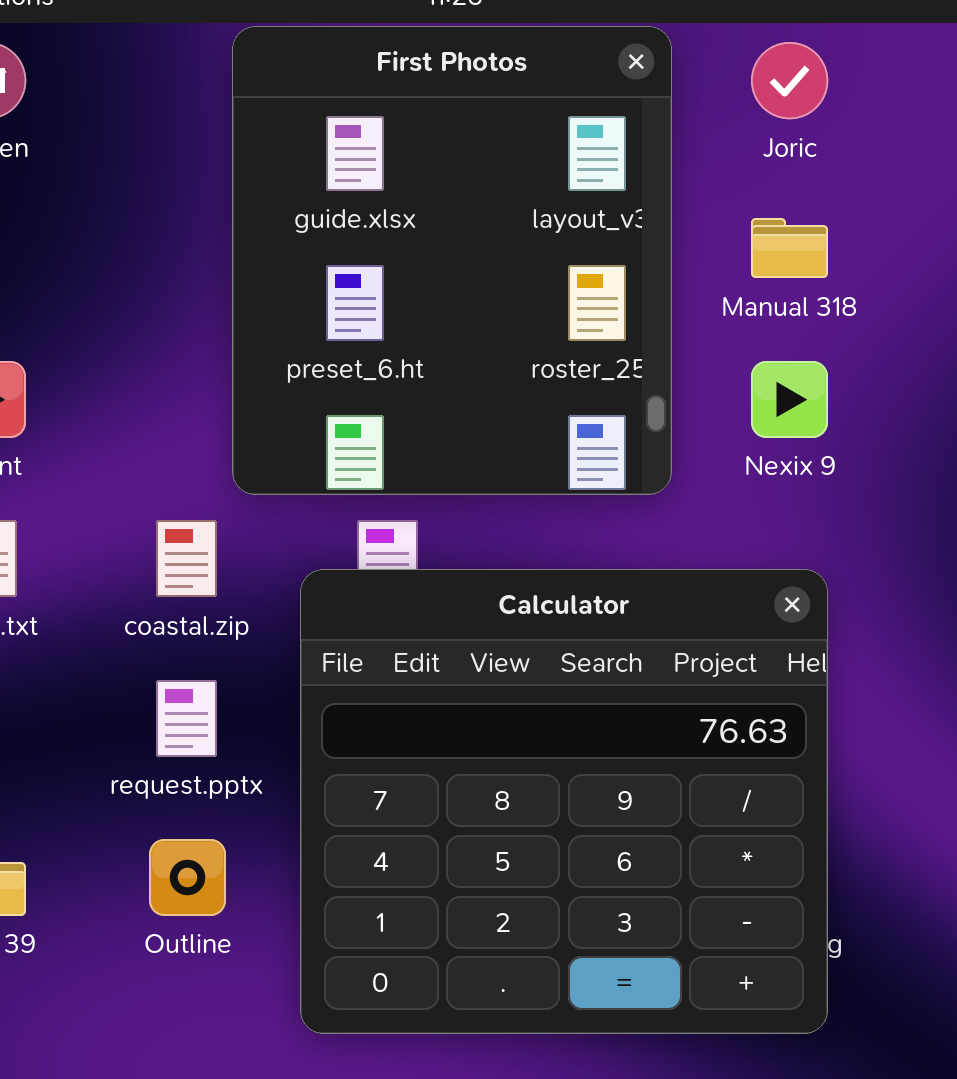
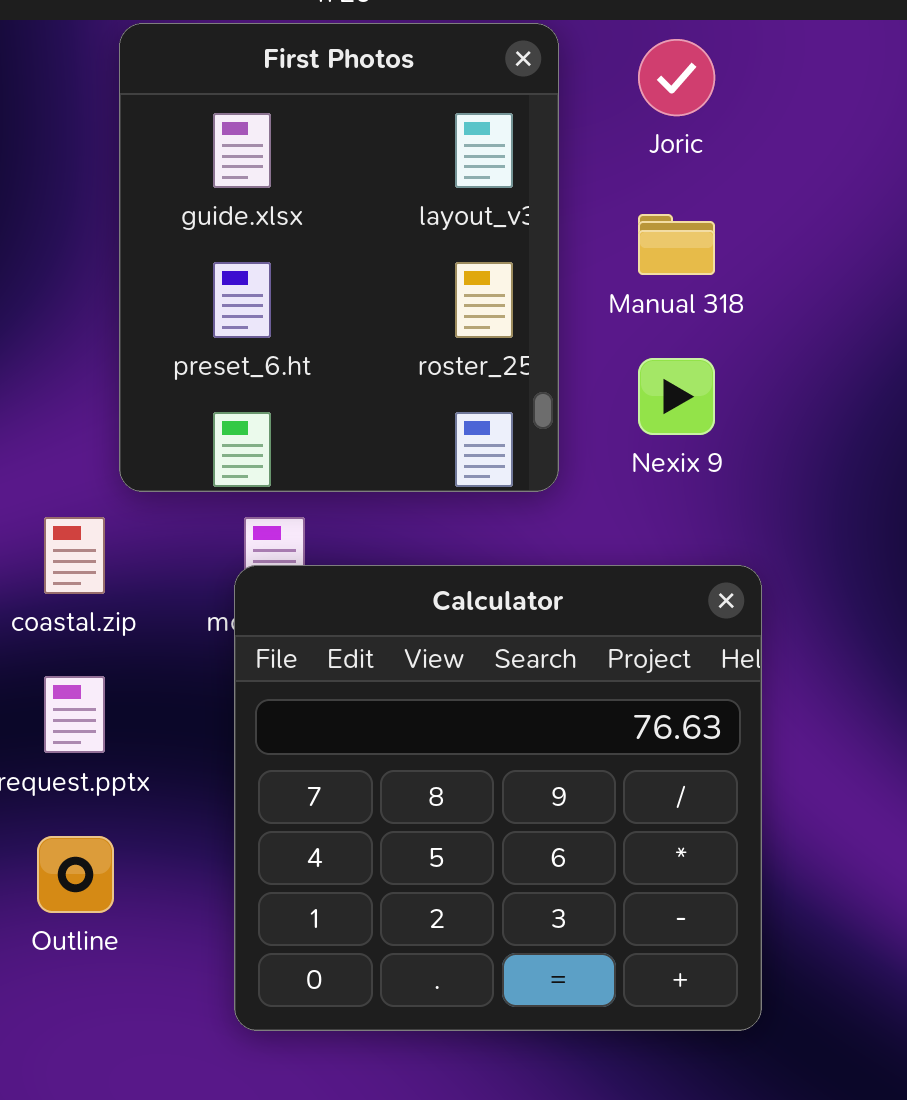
Calculator: [300,569,828,1034] -> [234,565,762,1031], moved

